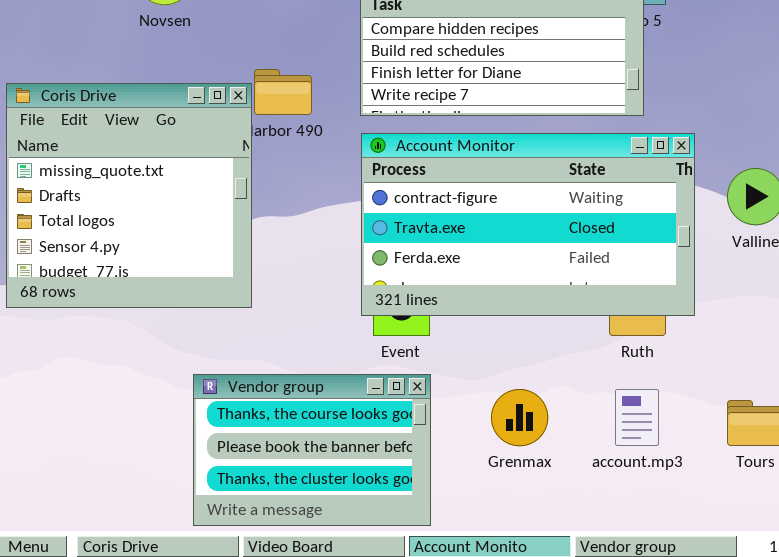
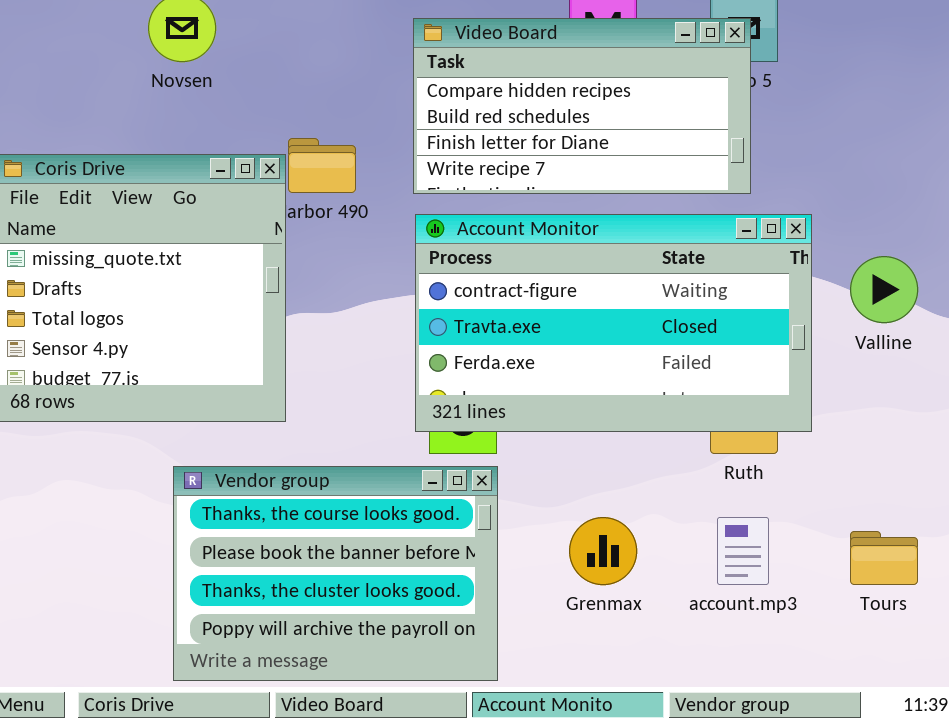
Vendor group: [193,374,431,526] -> [173,466,498,681], resized

